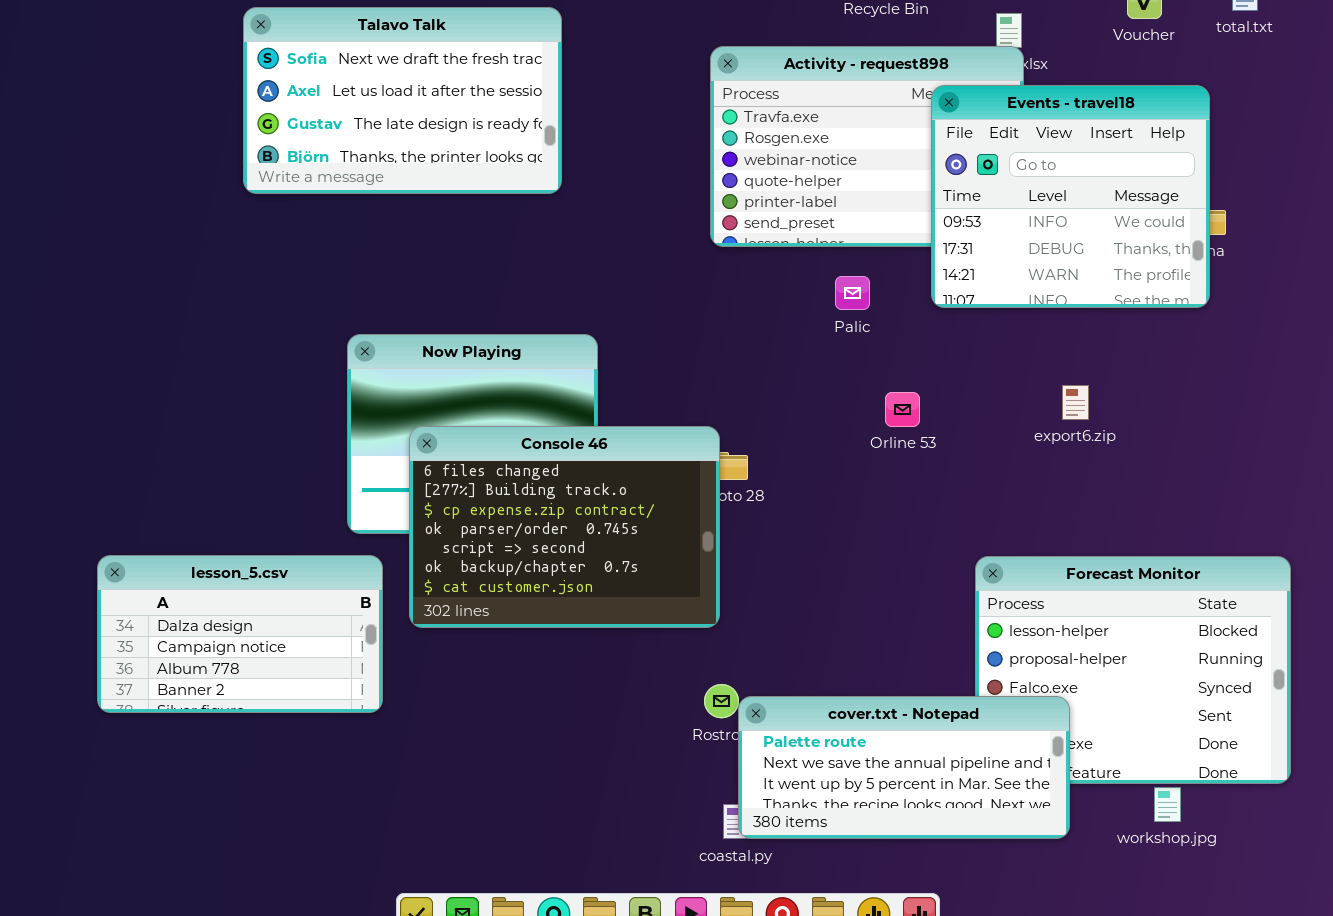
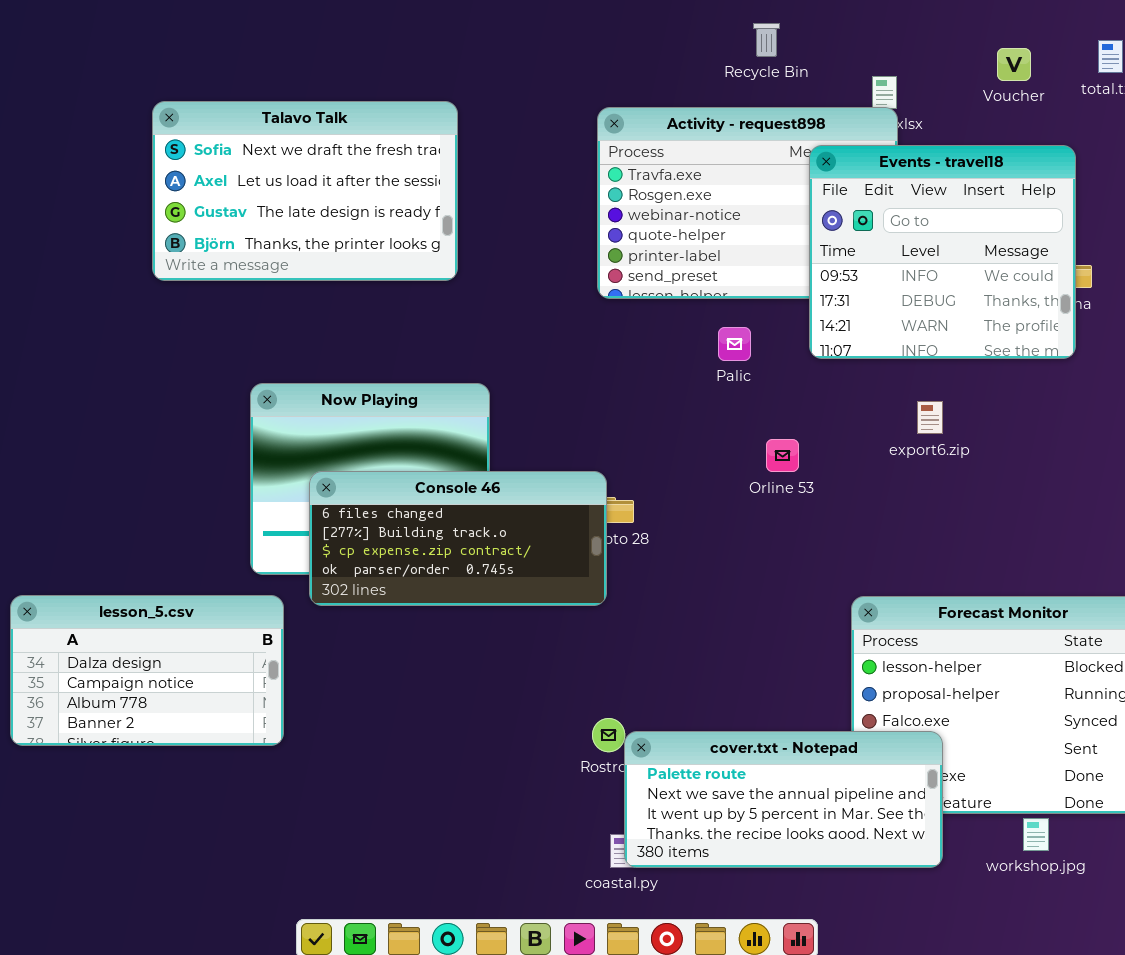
Talavo Talk: [243,7,562,194] -> [152,101,458,281], moved
export6.zip: [1062,385,1089,420] -> [917,401,943,434], moved
Console 46: [409,426,720,628] -> [309,471,607,606], resized

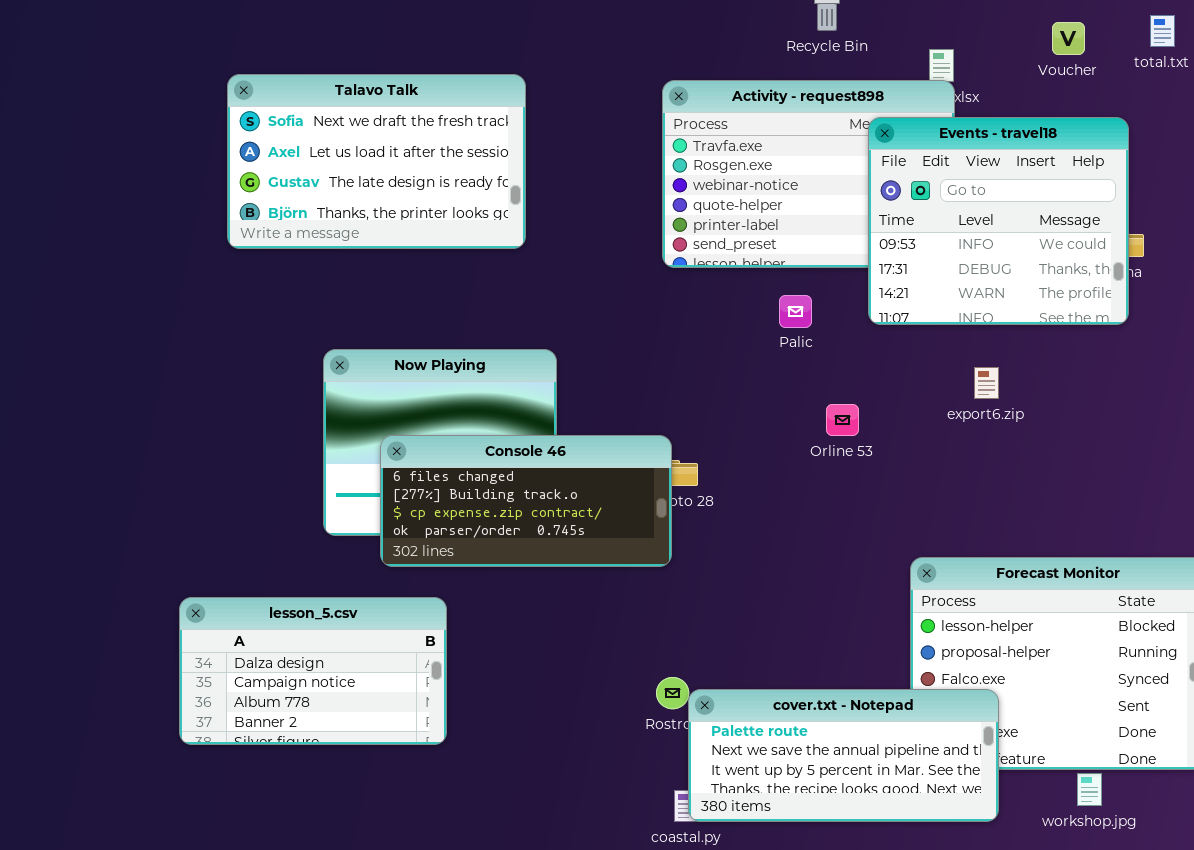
lesson_5.csv: [10,595,284,746] -> [179,597,447,745], moved

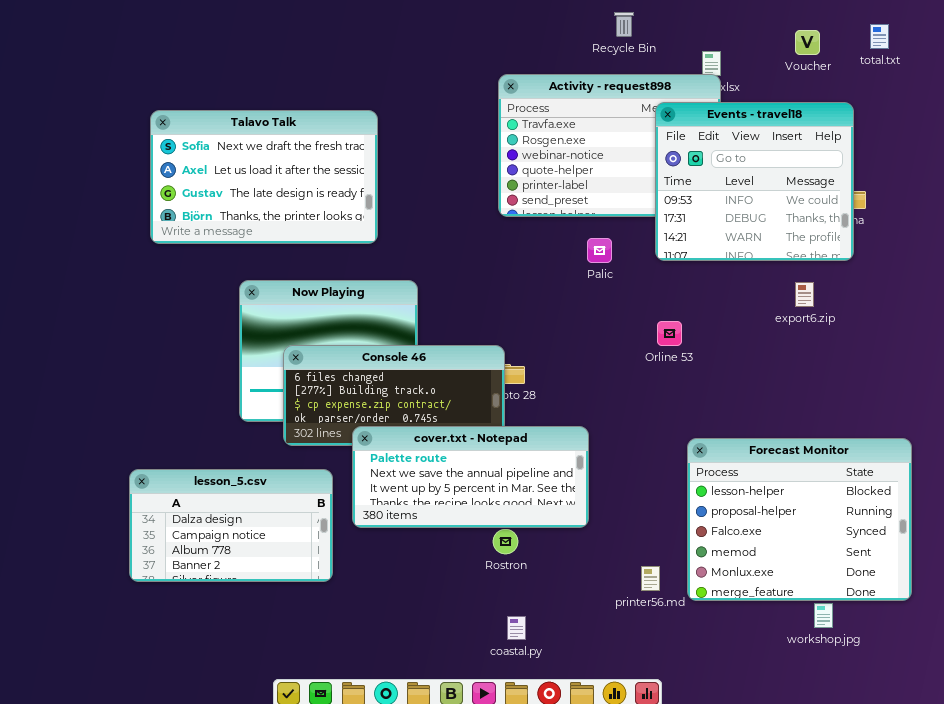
Talavo Talk: [227,74,526,249] -> [150,110,378,244], moved
export6.zip: [974,367,999,399] -> [795,282,814,307], moved
Orline 53: [826,404,859,436] -> [657,321,682,346], moved
cover.txt - Notepad: [688,689,999,822] -> [352,426,589,528], moved

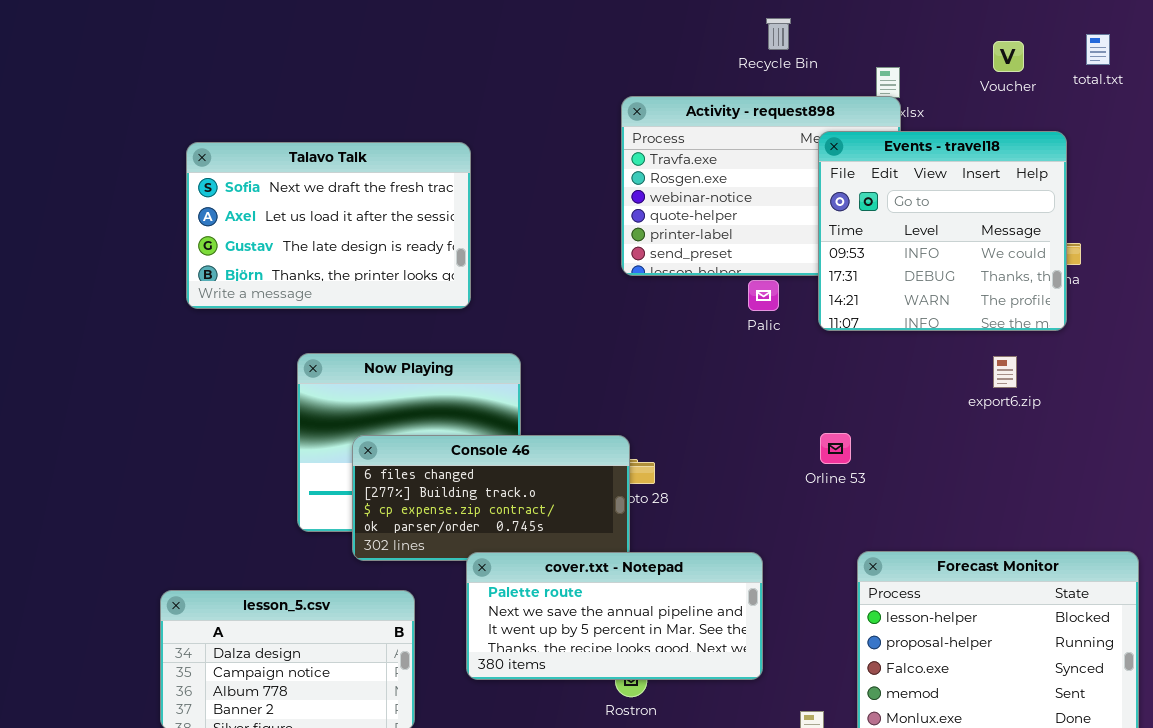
Palic: [587,238,612,263] -> [748,280,779,311], moved
Orline 53: [657,321,682,346] -> [820,433,851,464], moved
cover.txt - Notepad: [352,426,589,528] -> [466,552,763,680], moved

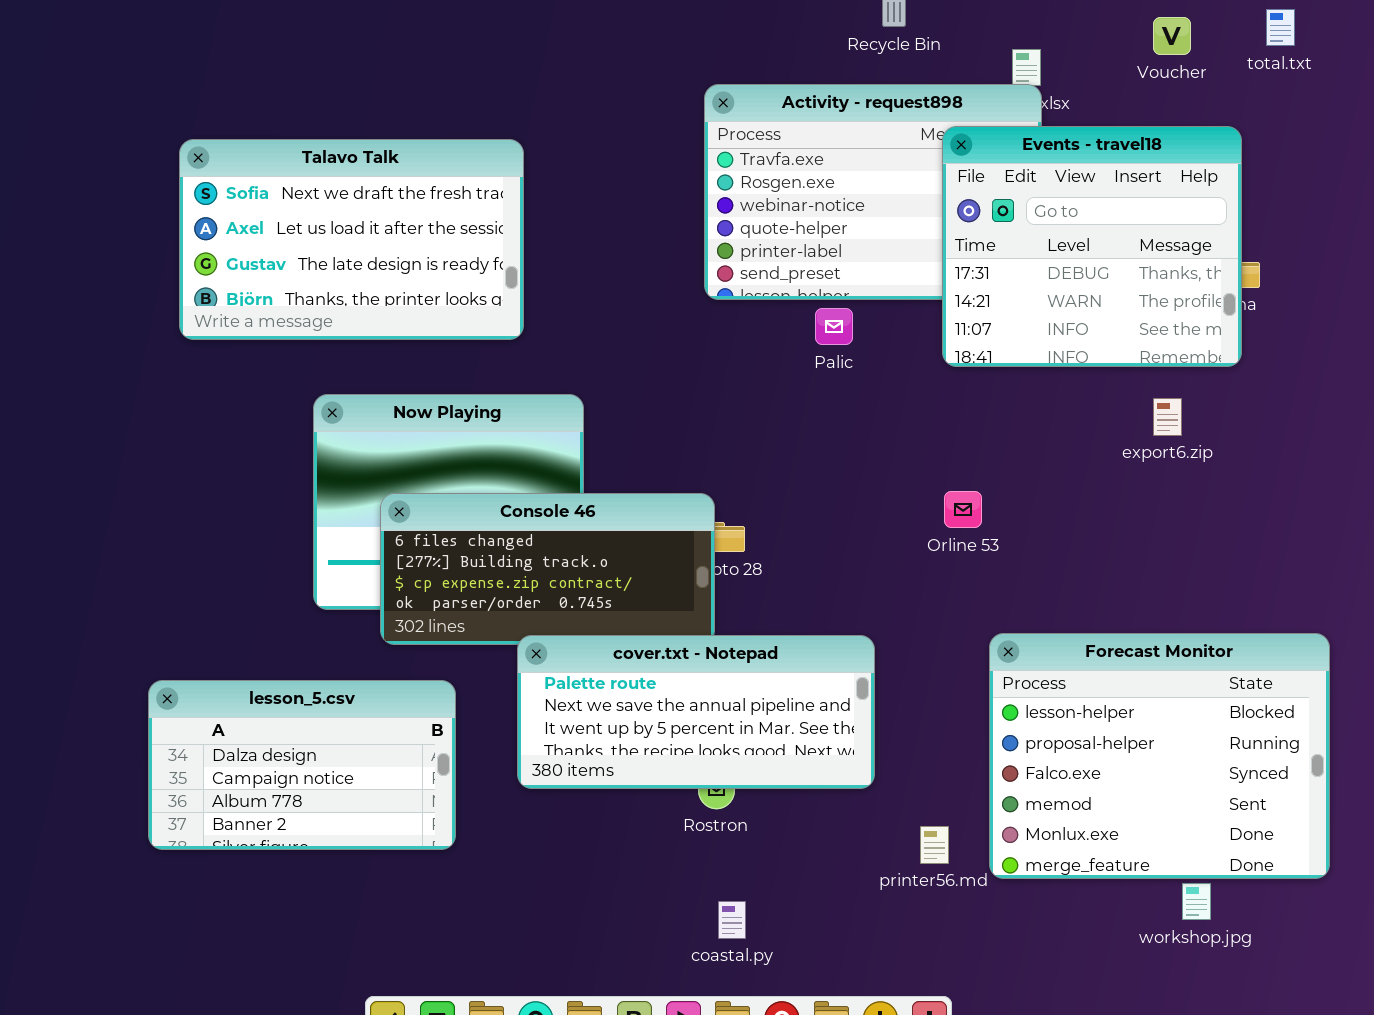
Events - travel18: [818,131,1067,331] -> [942,126,1242,367], scrolled down 1 row
Palic: [748,280,779,311] -> [815,308,853,345], moved

